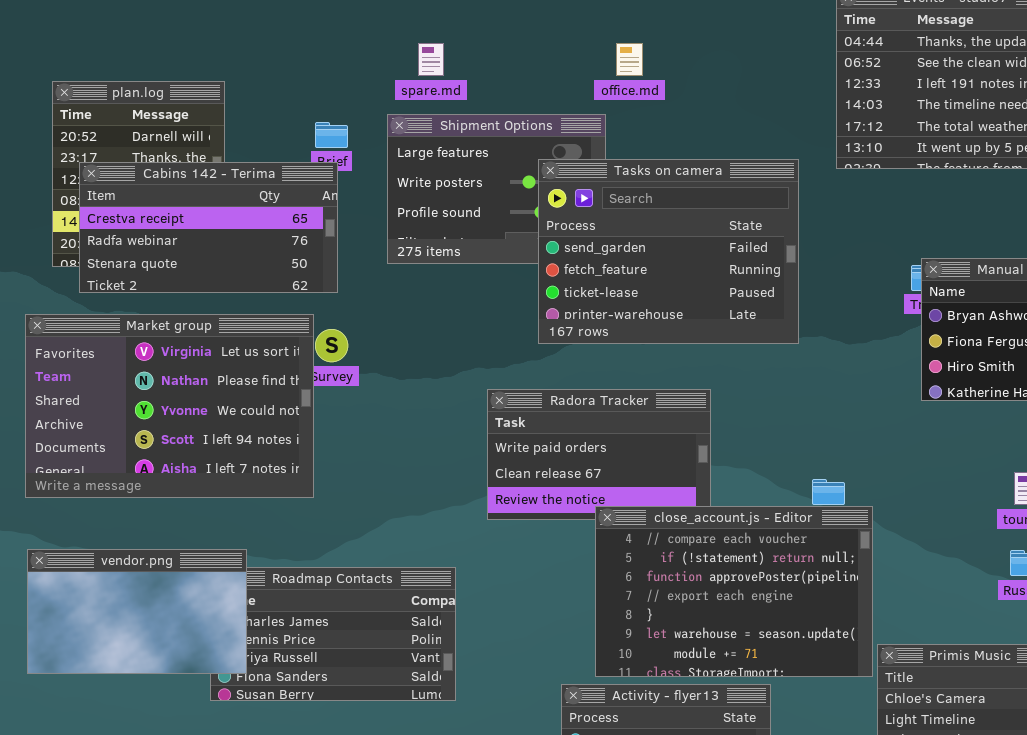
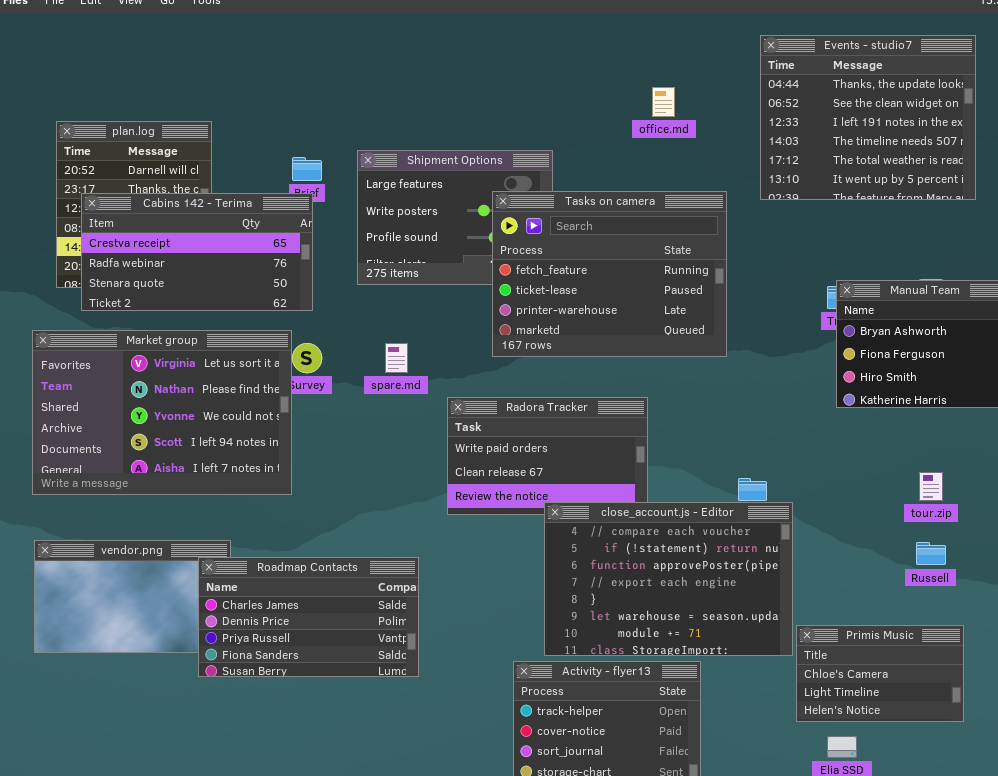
spare.md: [418,43,444,76] -> [385,343,408,373], moved
office.md: [616,43,643,76] -> [652,87,675,117], moved
Tasks on camera: [538,159,799,344] -> [492,191,727,357], scrolled down 1 row
Roadmap Contacts: [210,567,456,701] -> [198,557,419,677], raised

